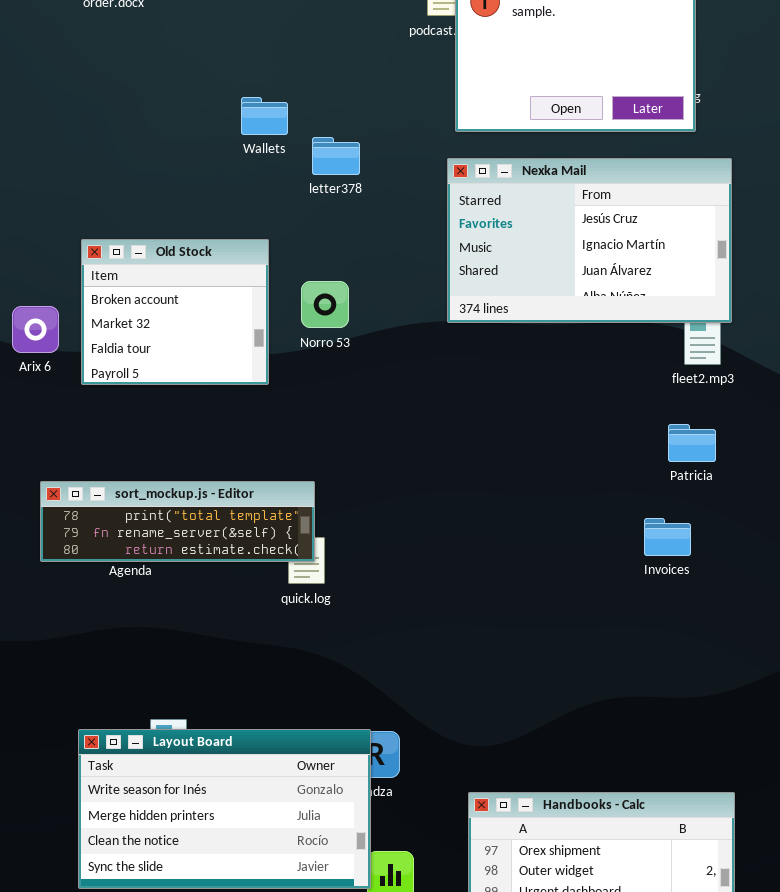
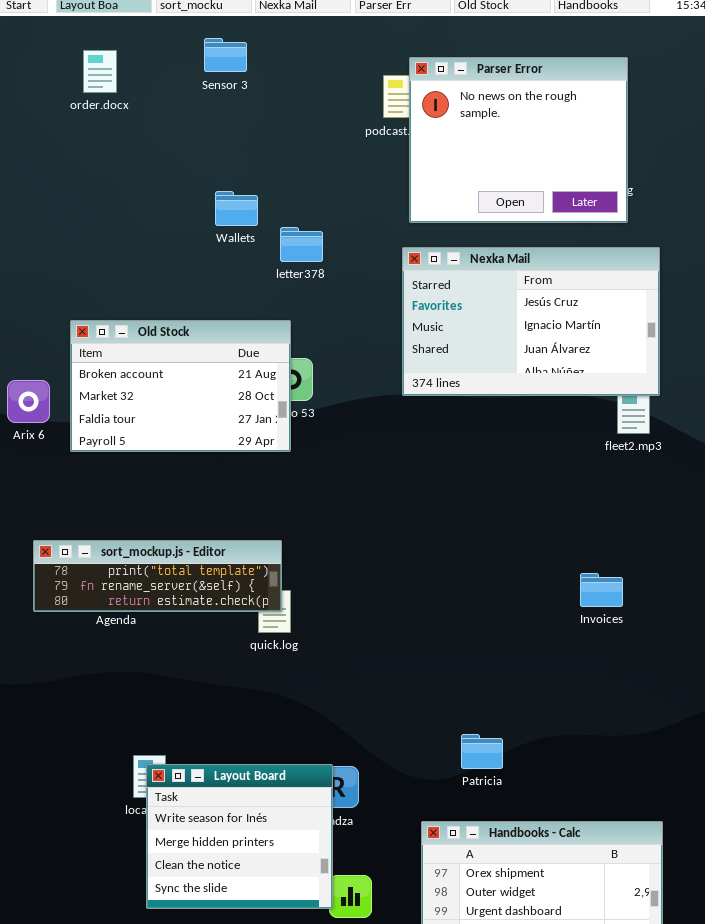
Old Stock: [81,239,269,385] -> [70,320,291,452], resized
Patricia: [668,424,716,462] -> [461,734,503,769], moved
Layout Board: [78,729,371,889] -> [146,764,333,909], resized

